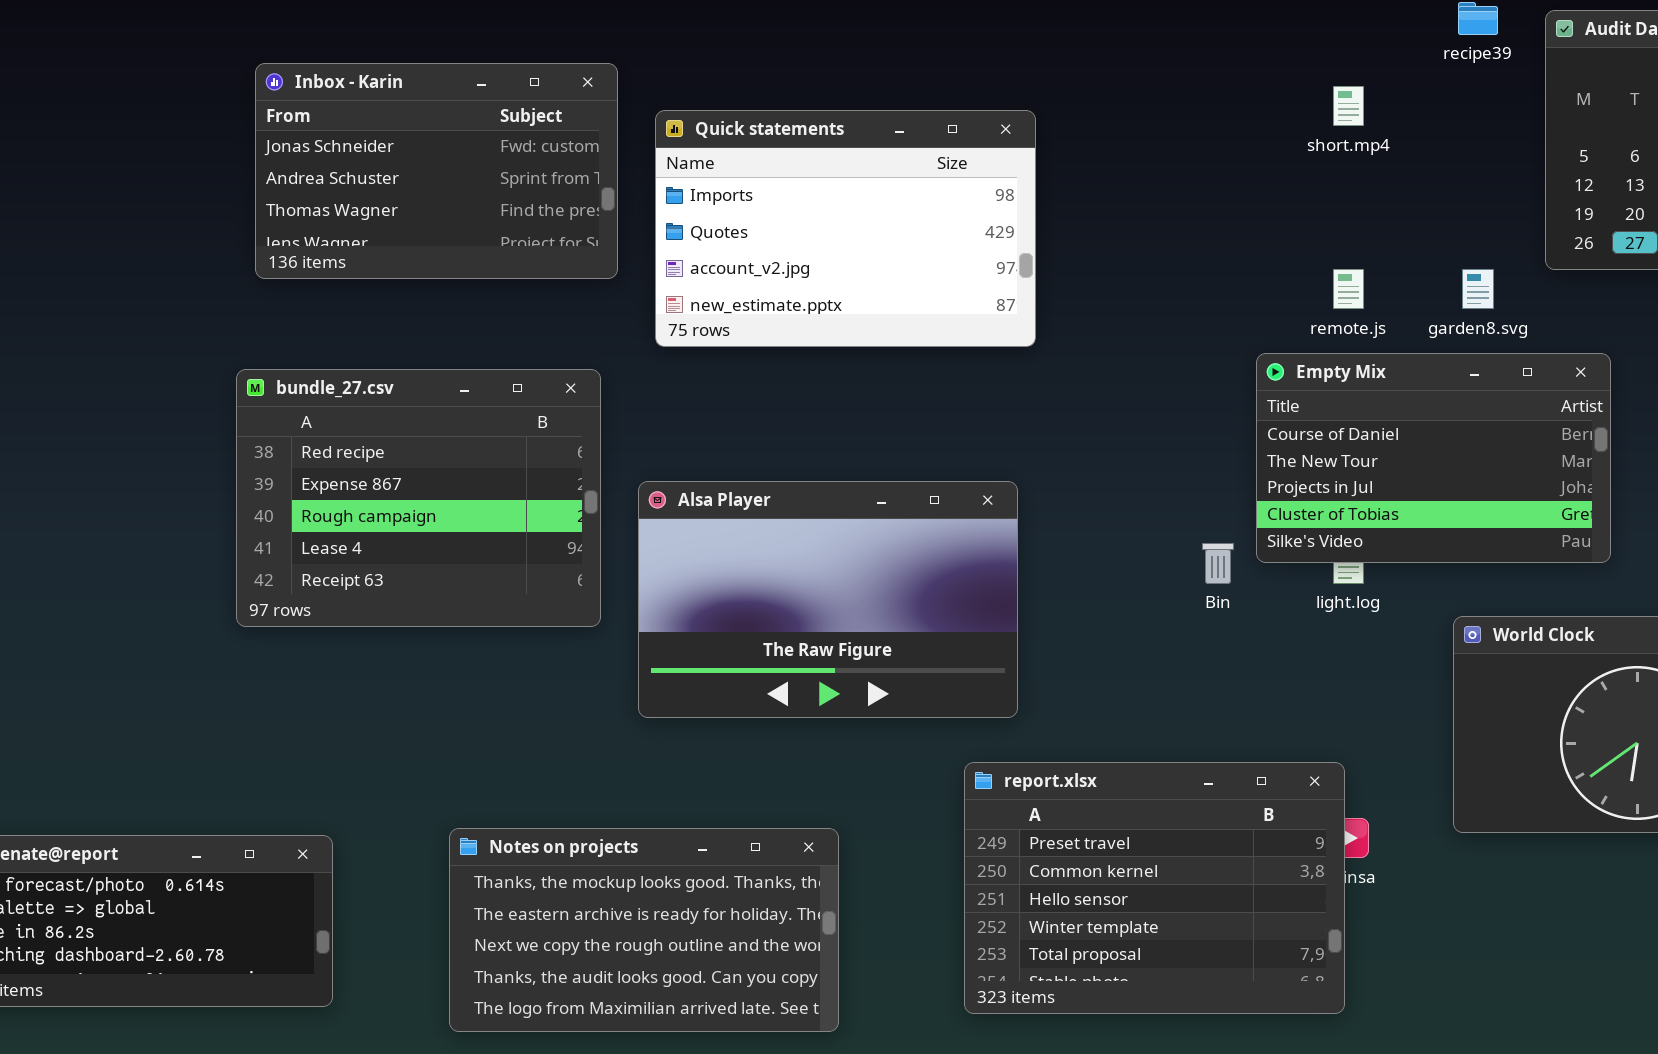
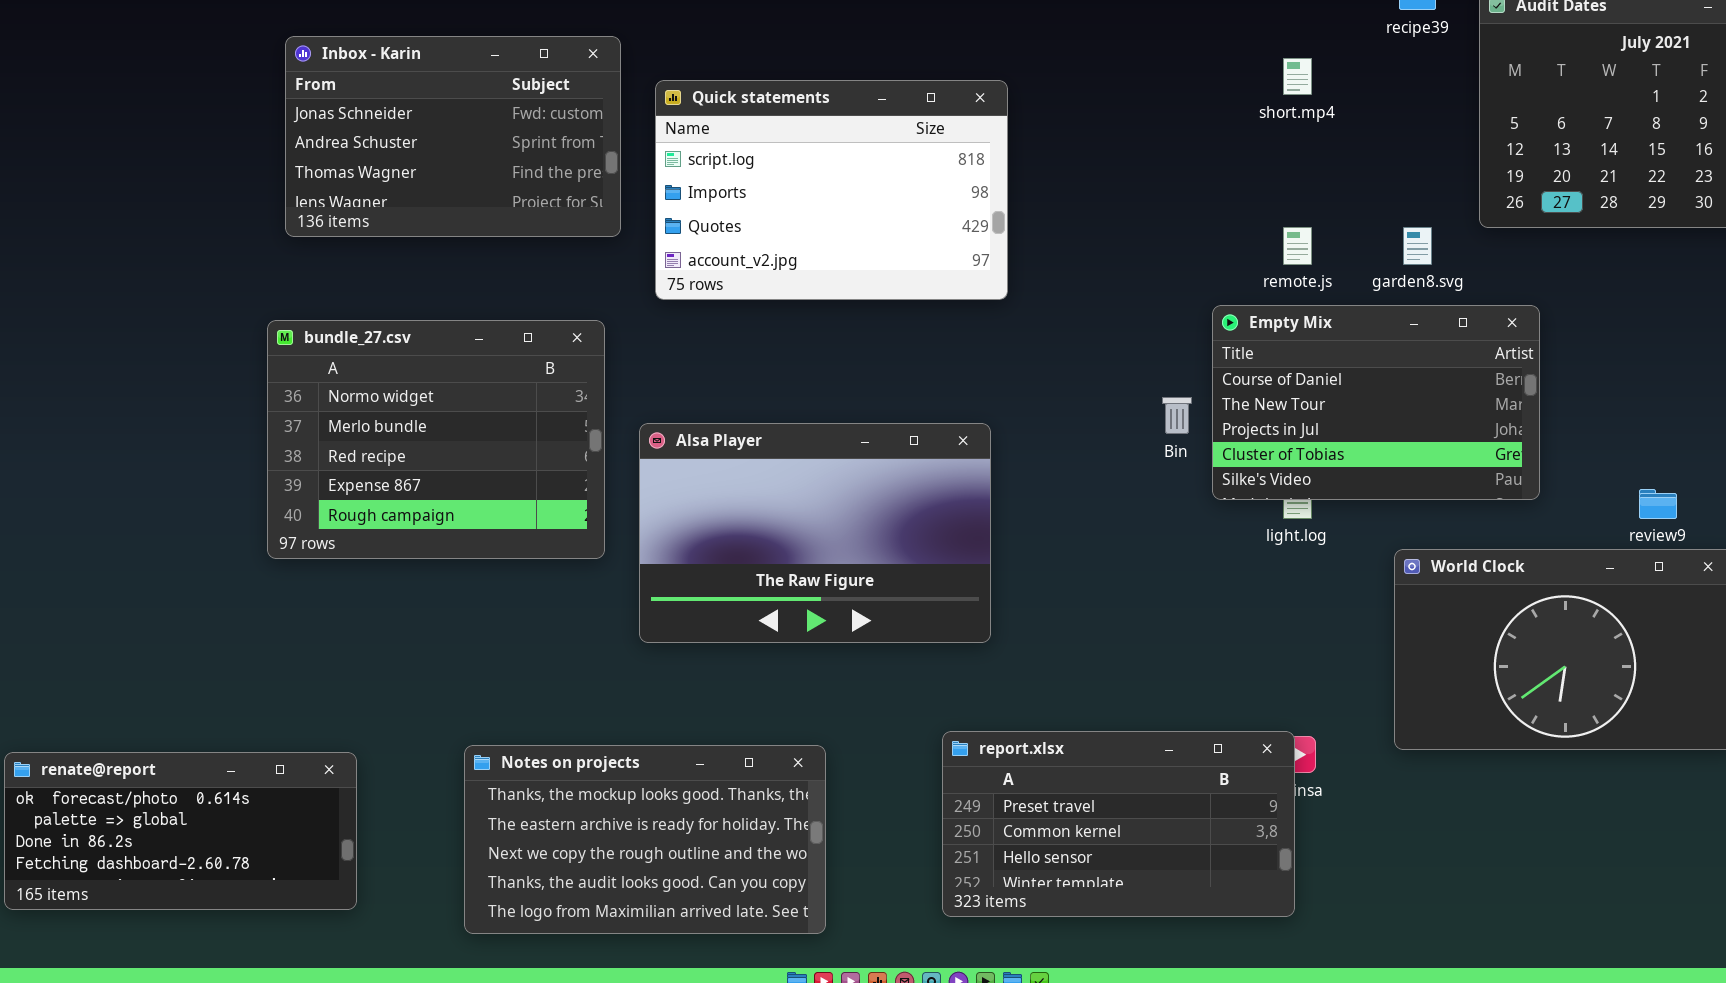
Quick statements: [655,110,1036,347] -> [655,80,1008,300], scrolled up 1 row
bundle_27.csv: [236,369,601,627] -> [267,320,605,559], scrolled up 2 rows
Bin: [1202,543,1234,584] -> [1162,397,1192,434], moved
report.xlsx: [964,762,1345,1014] -> [942,731,1295,917], resized

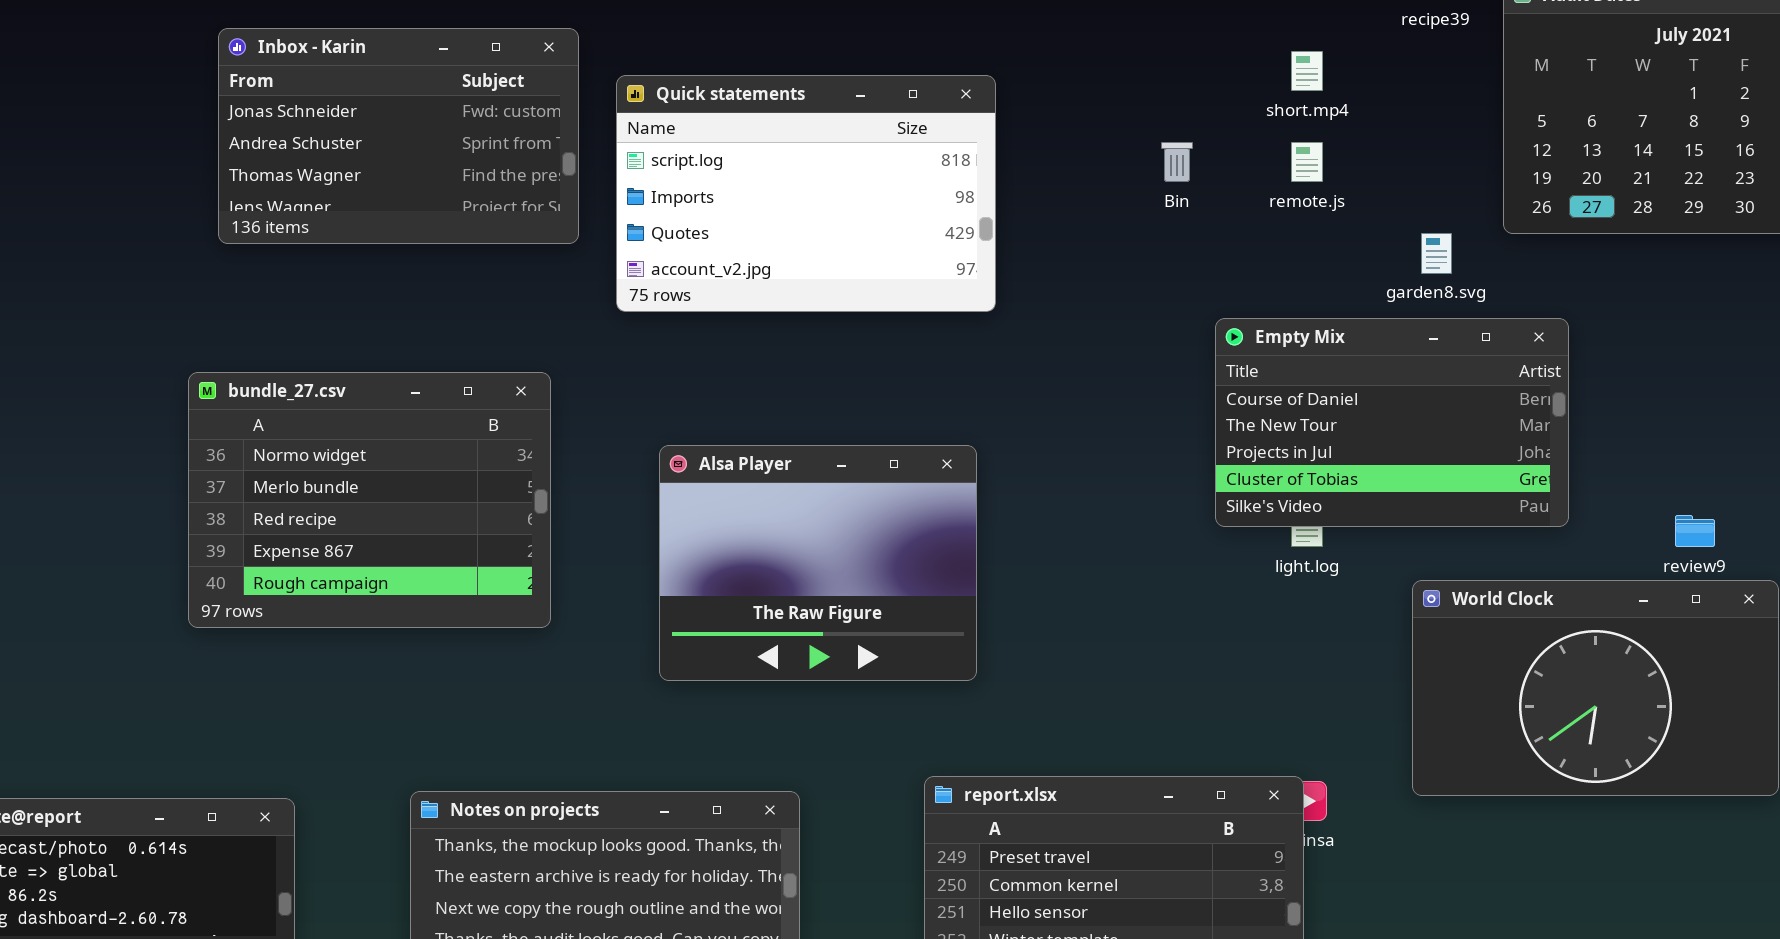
remote.js: [1283,227,1312,265] -> [1291,142,1323,182], moved
bundle_27.csv: [267,320,605,559] -> [188,372,551,628], moved
Bin: [1162,397,1192,434] -> [1161,142,1193,182], moved
Alsa Player: [639,423,991,643] -> [659,445,977,681], resized

